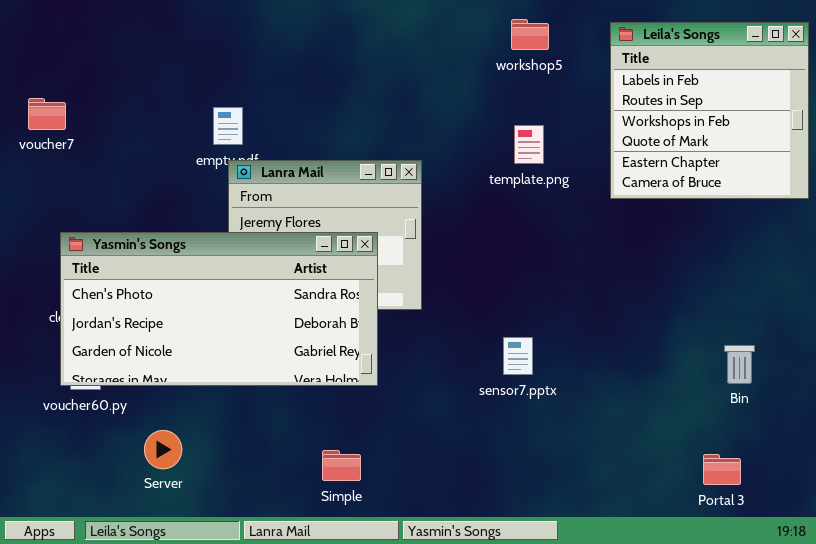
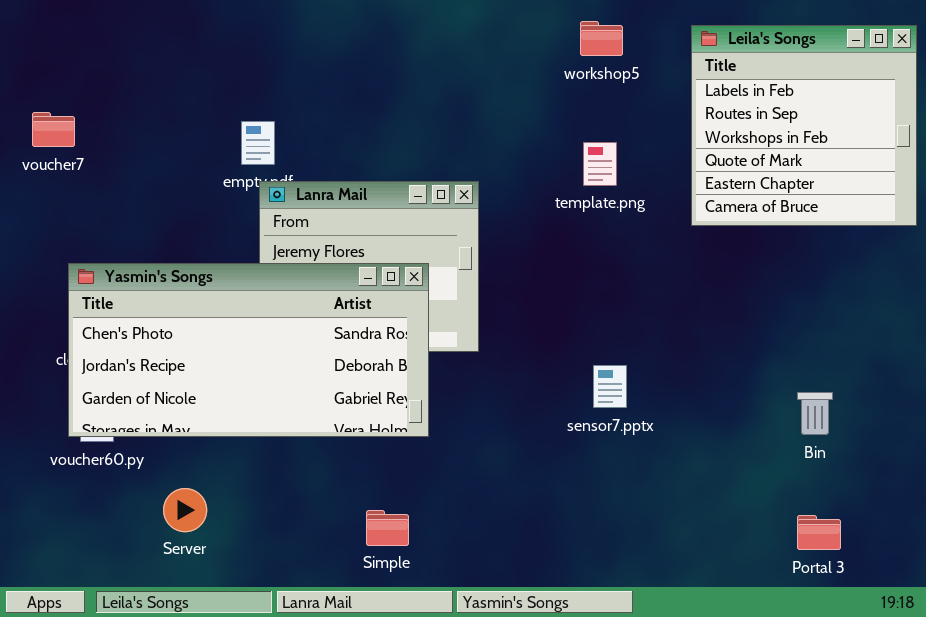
sensor7.pptx: [503,337,533,375] -> [593,365,627,408], moved
Bin: [724,345,755,384] -> [797,392,833,435], moved

